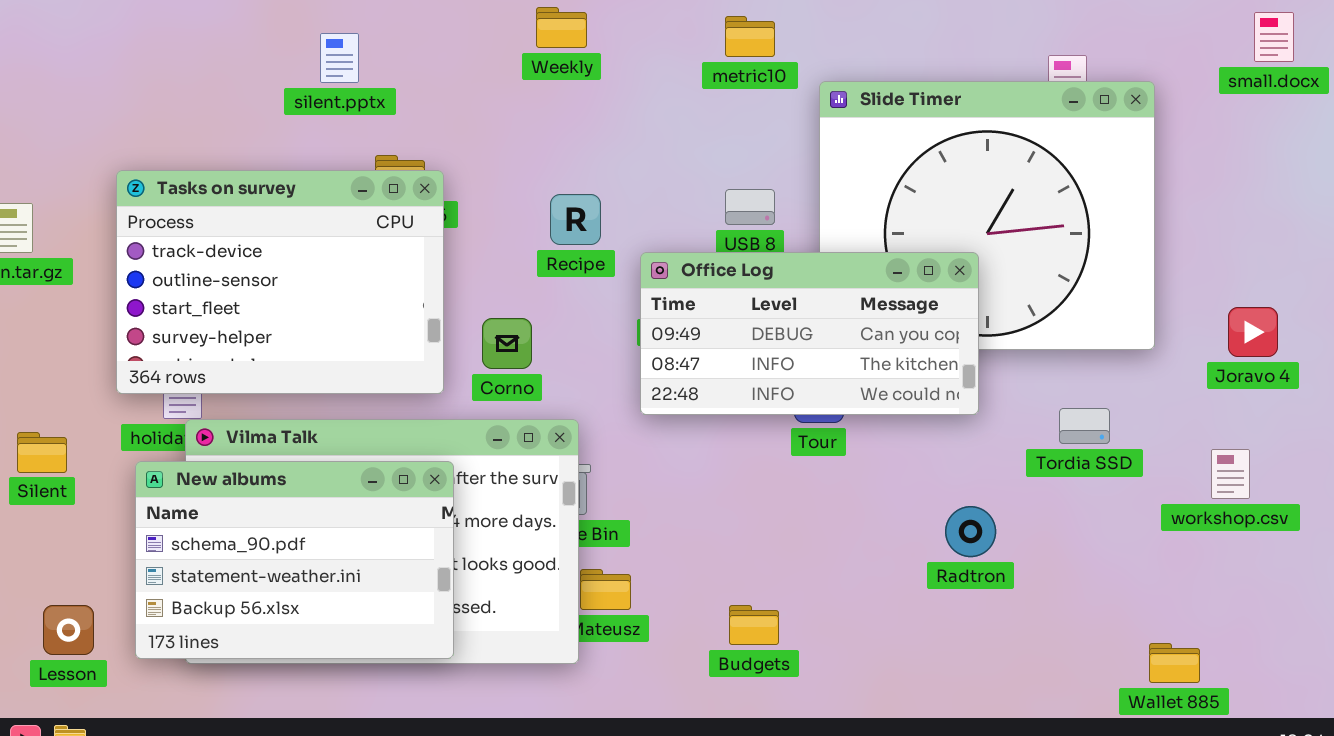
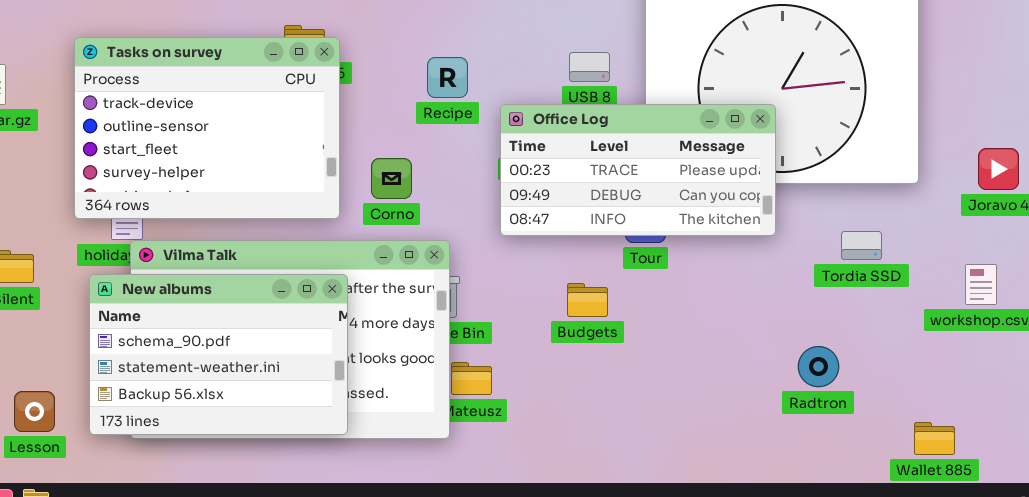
Office Log: [640,252,979,415] -> [500,104,776,236], scrolled up 1 row
Radtron: [945,506,996,557] -> [798,346,839,387], moved
Budgets: [729,605,779,645] -> [567,283,608,317], moved

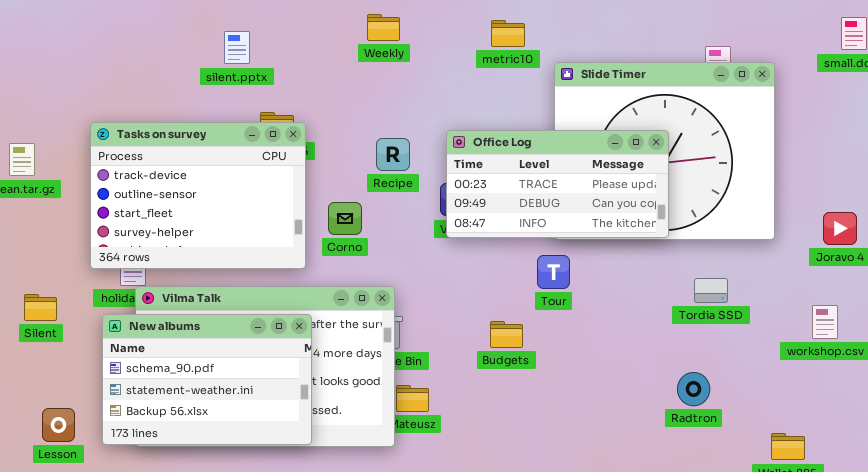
Office Log: [500,104,776,236] -> [446,130,669,238], moved
Corno: [371,158,412,199] -> [328,202,362,235], moved
Tordia SSD: [841,231,882,260] -> [694,278,728,303], moved

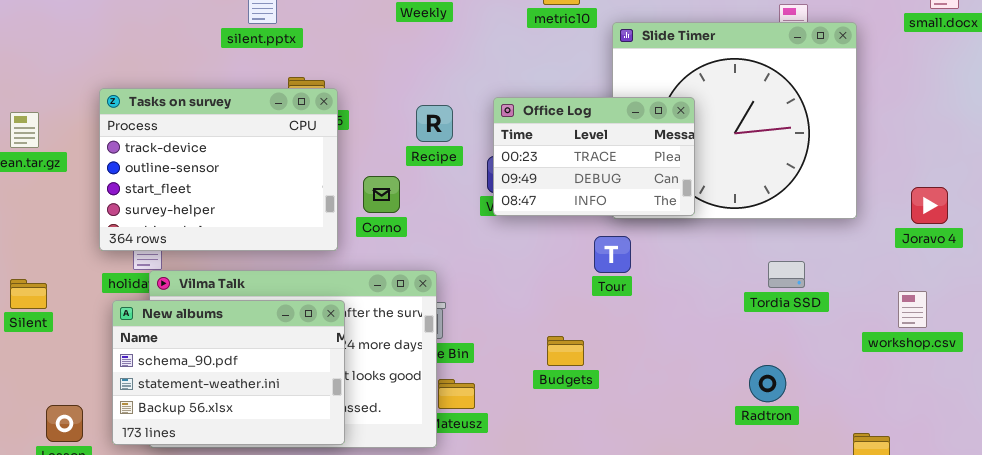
Office Log: [446,130,669,238] -> [493,97,695,216], resized
Silent: [24,294,57,321] -> [10,279,47,309], moved
Budgets: [490,321,523,348] -> [547,336,584,366], moved

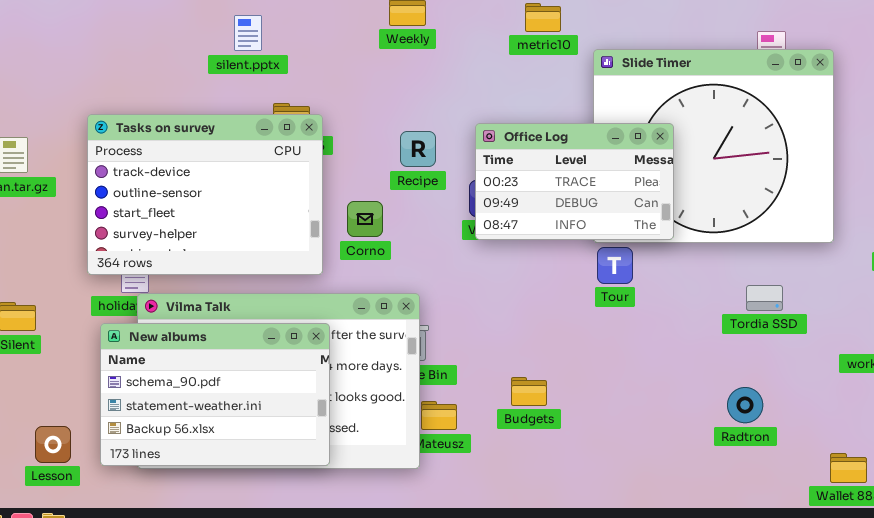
Tour: [594,236,631,273] -> [597,247,633,284], moved
Budgets: [547,336,584,366] -> [511,377,547,406], moved

